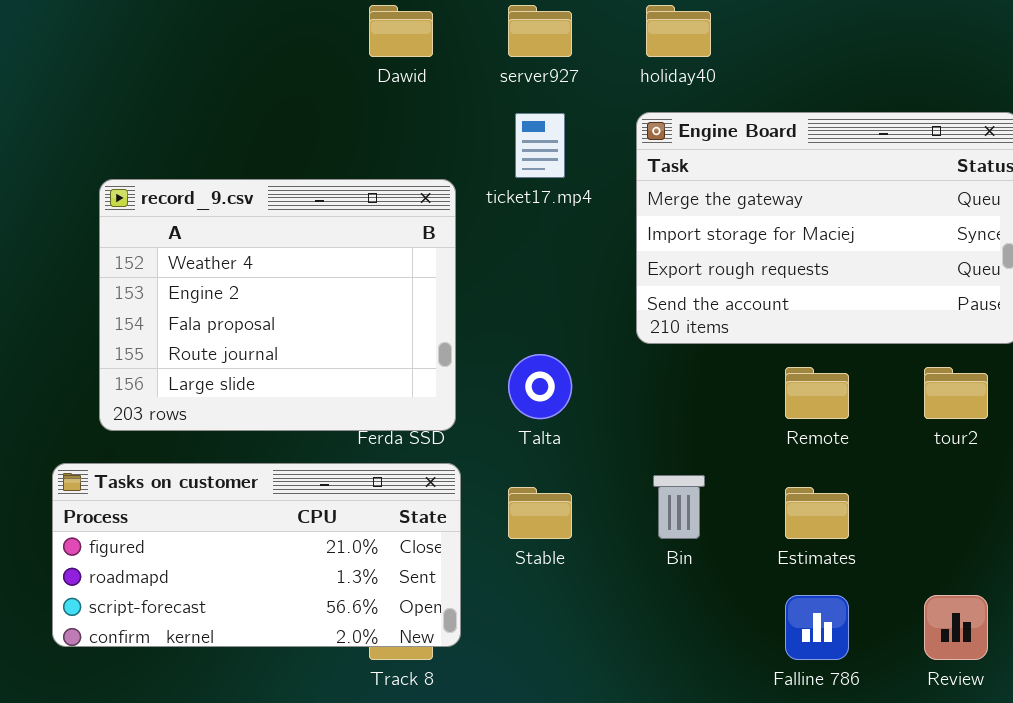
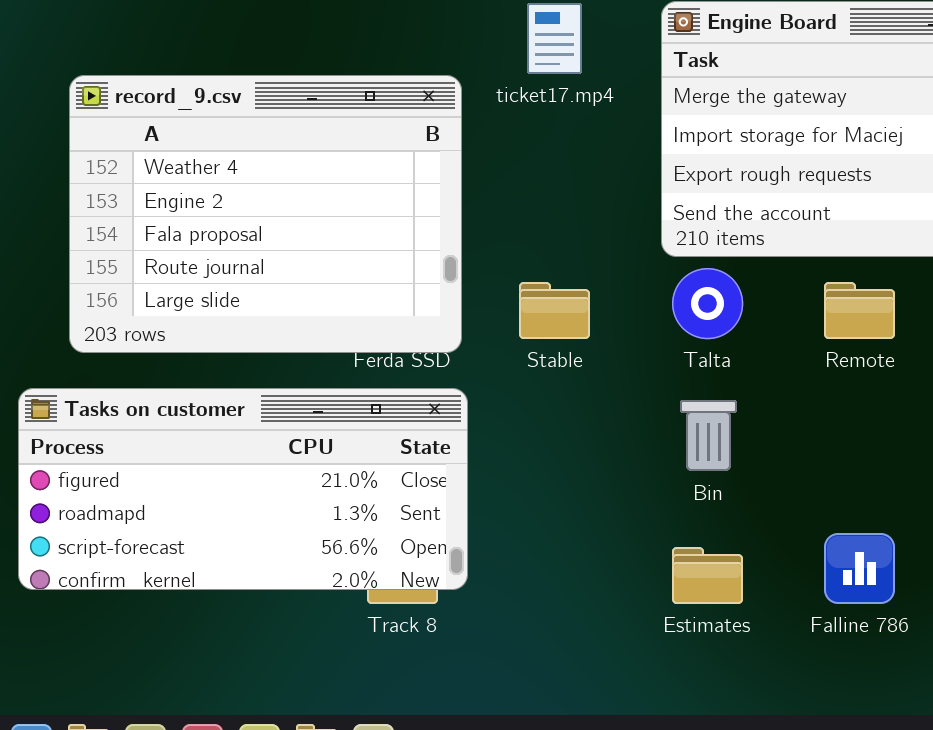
Talta: [508,354,572,419] -> [672,268,743,339], moved
Stable: [508,487,572,539] -> [519,282,590,339], moved
Estimates: [785,487,849,539] -> [672,547,743,604], moved

